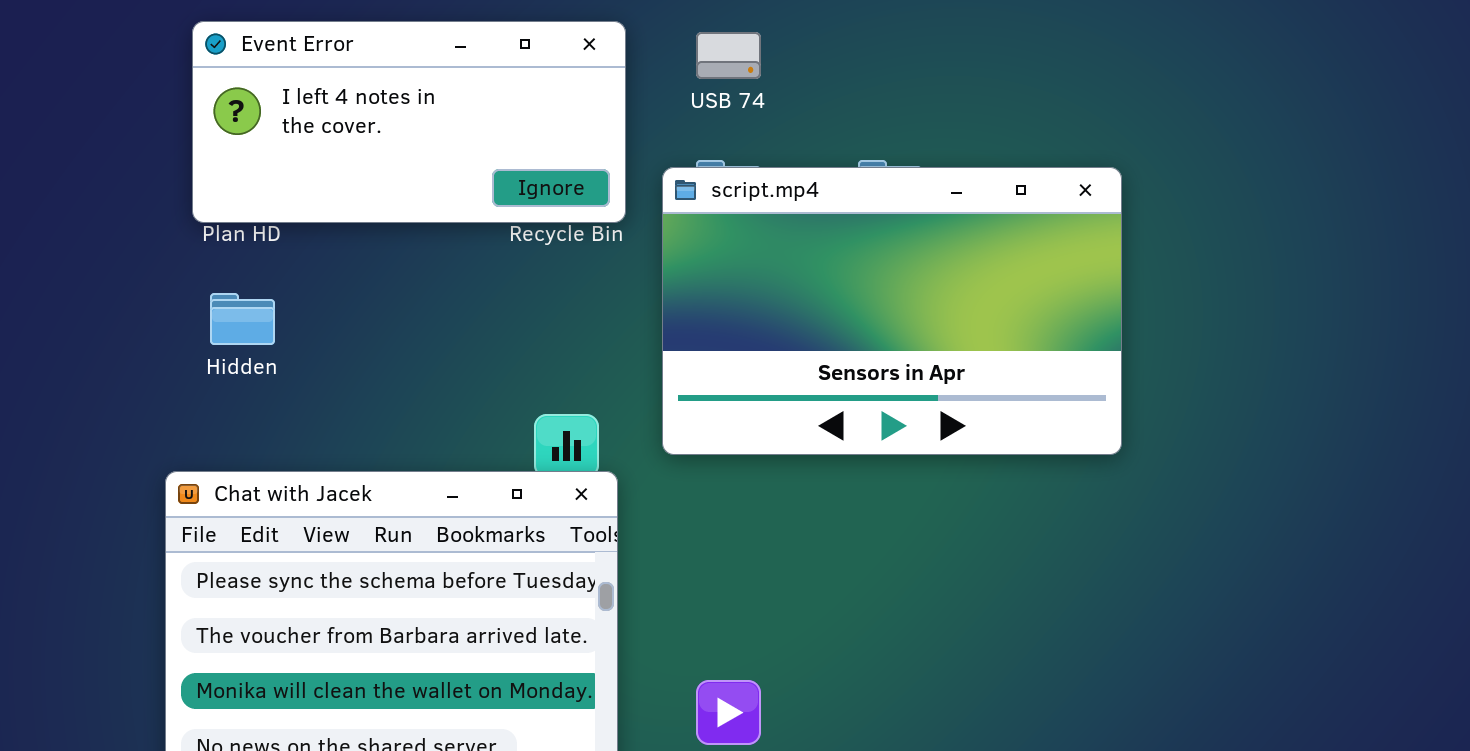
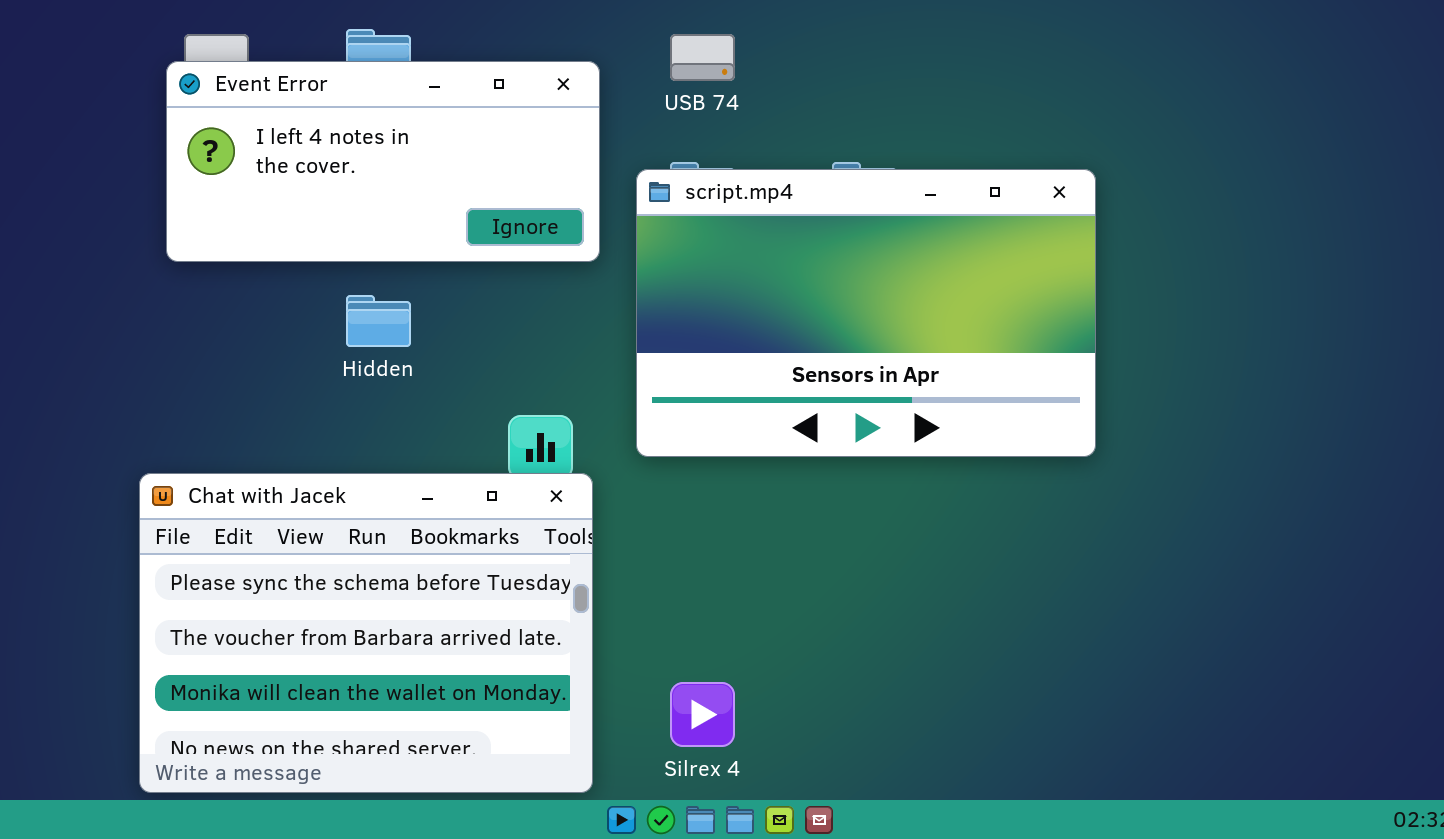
Event Error: [192,21,626,223] -> [166,61,600,262], moved
Hidden: [210,293,275,345] -> [346,295,411,347], moved

